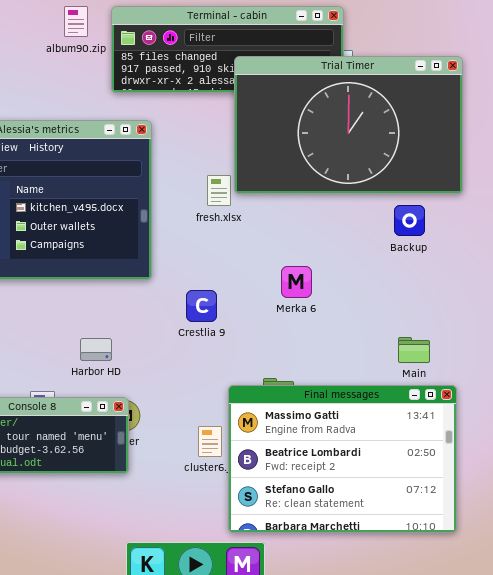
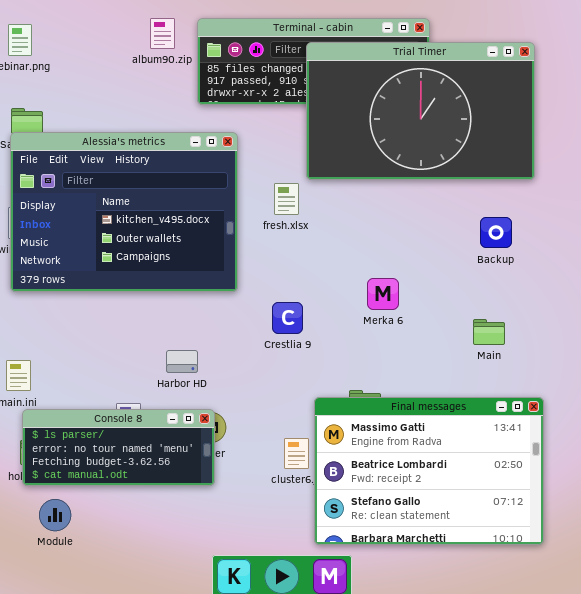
Trial Timer: [234,56,463,194] -> [306,42,535,180], moved
fresh.xlsx: [207,175,231,206] -> [274,183,299,215], moved
Main: [398,337,430,363] -> [473,319,505,345], moved

